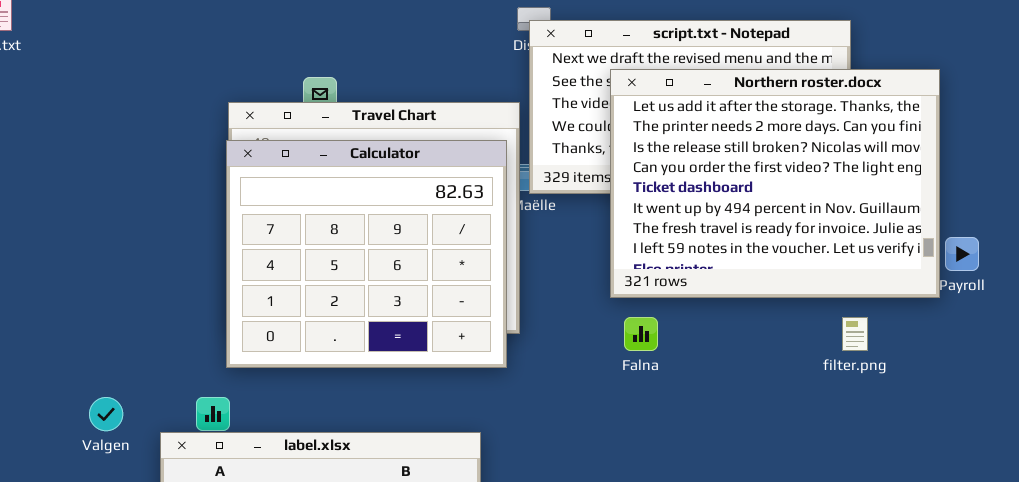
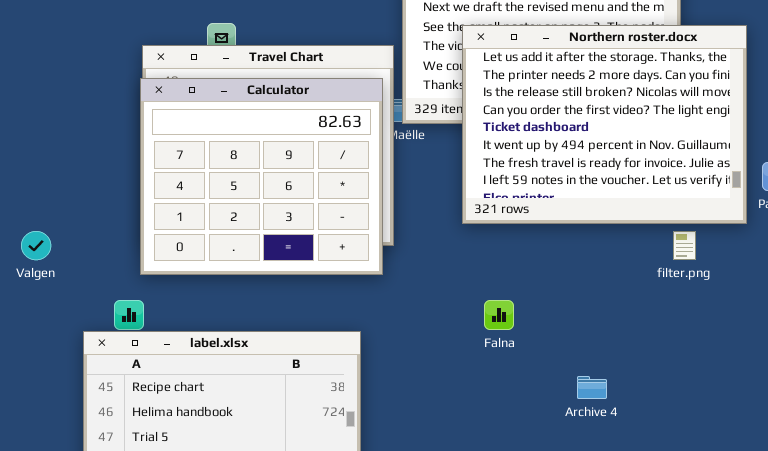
Northern roster.docx: [610,69,940,298] -> [462,25,747,224], moved
Falna: [624,317,658,351] -> [484,300,514,330], moved
Valgen: [89,397,123,431] -> [21,231,51,260], moved

